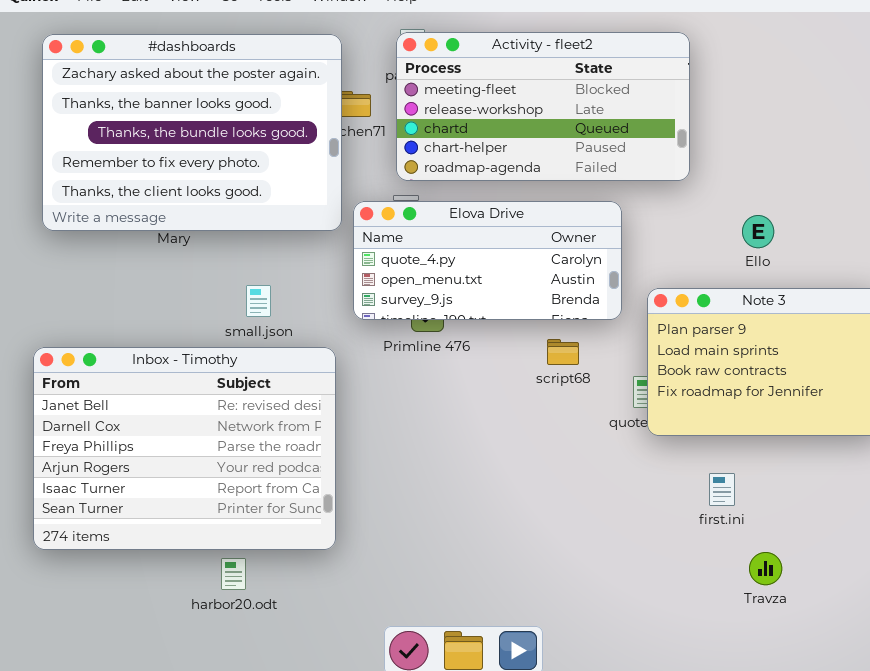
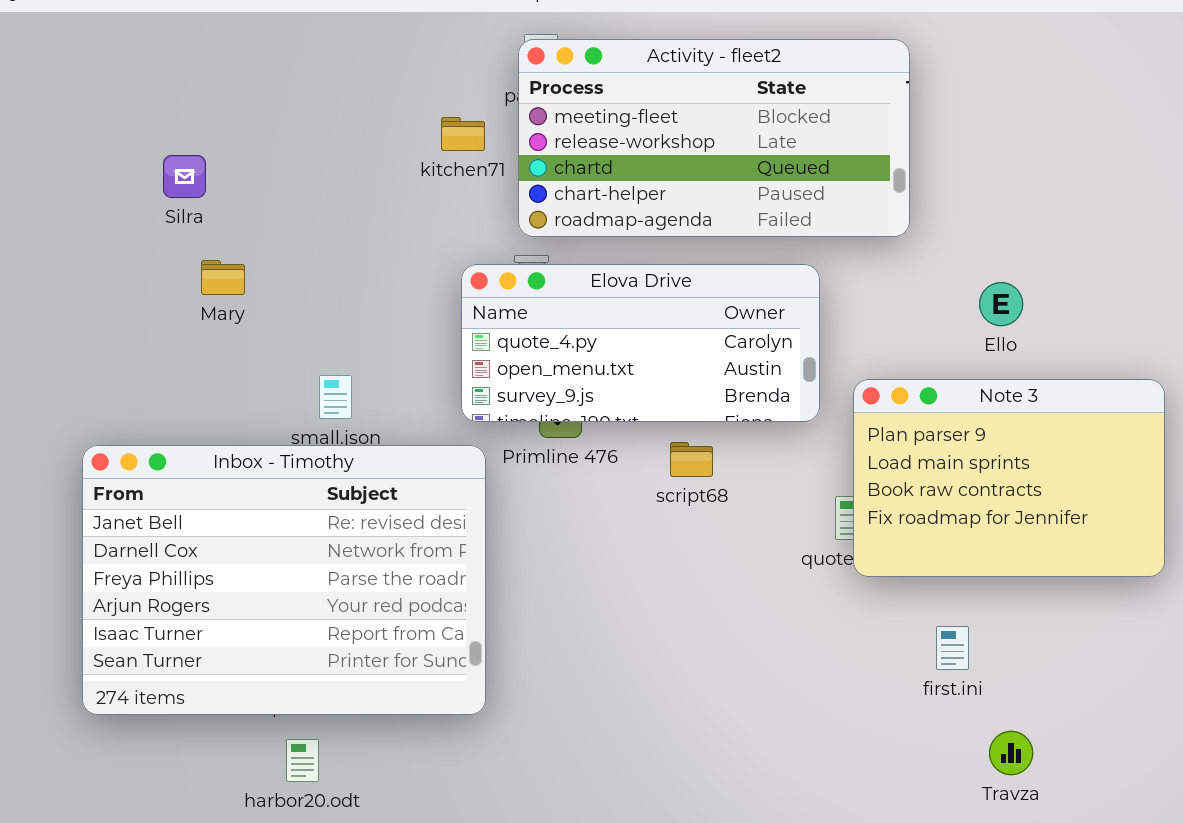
#dashboards: [42,34,342,231] -> none, closed
script68: [547,339,579,365] -> [670,442,713,477], moved
Inbox - Timothy: [33,347,336,550] -> [82,445,486,715], moved

